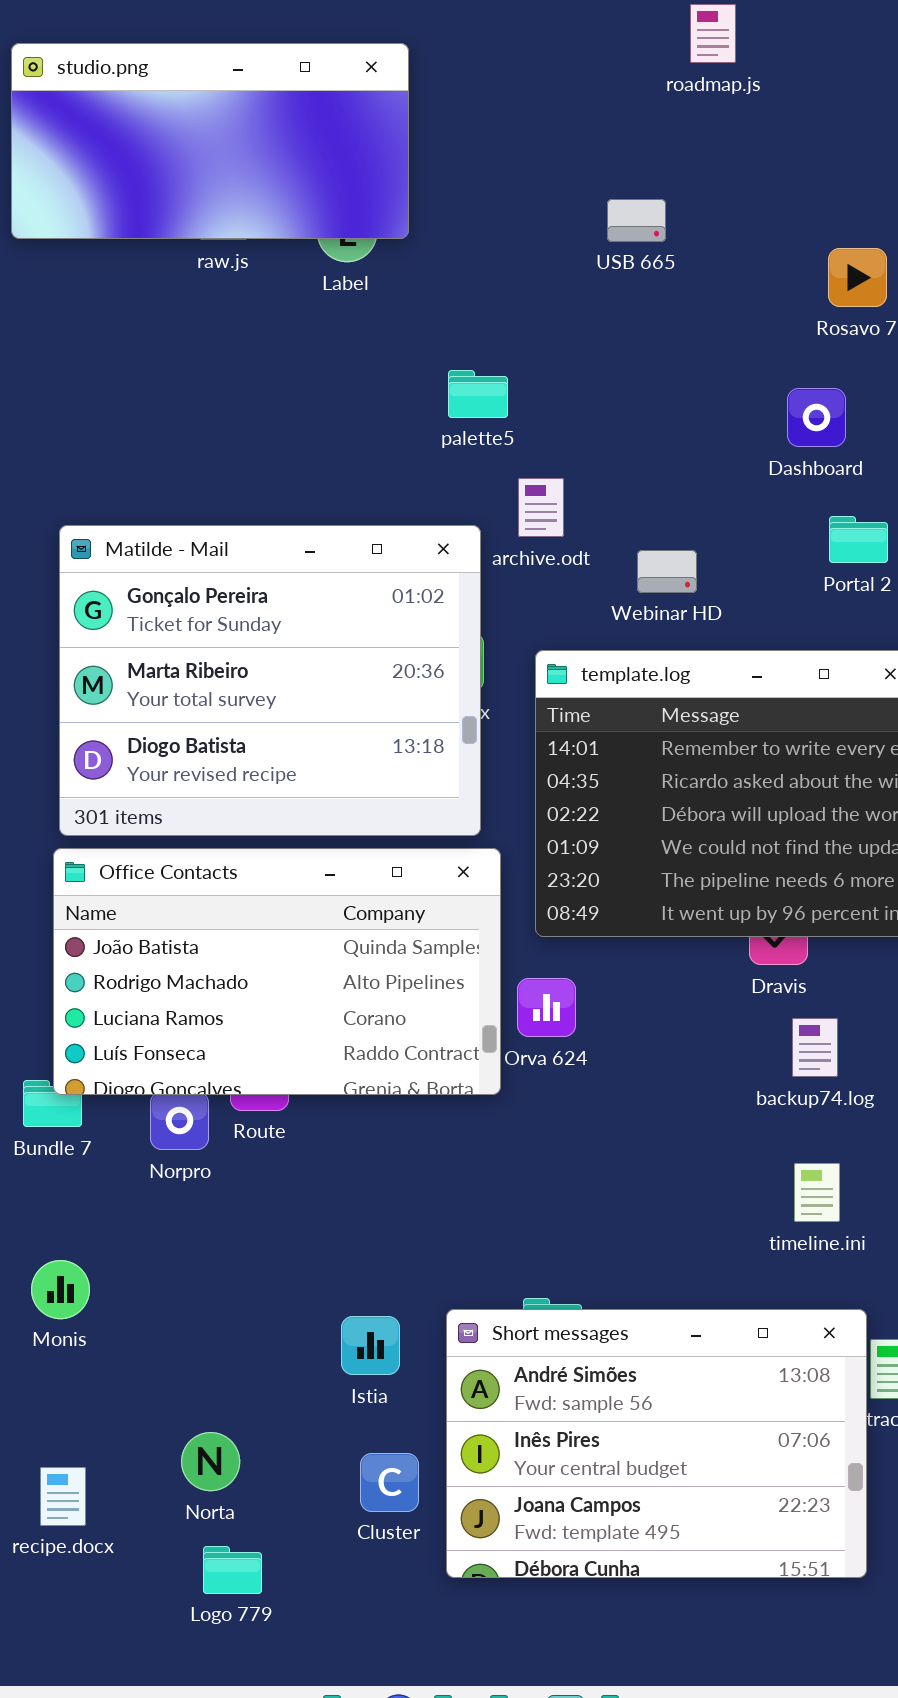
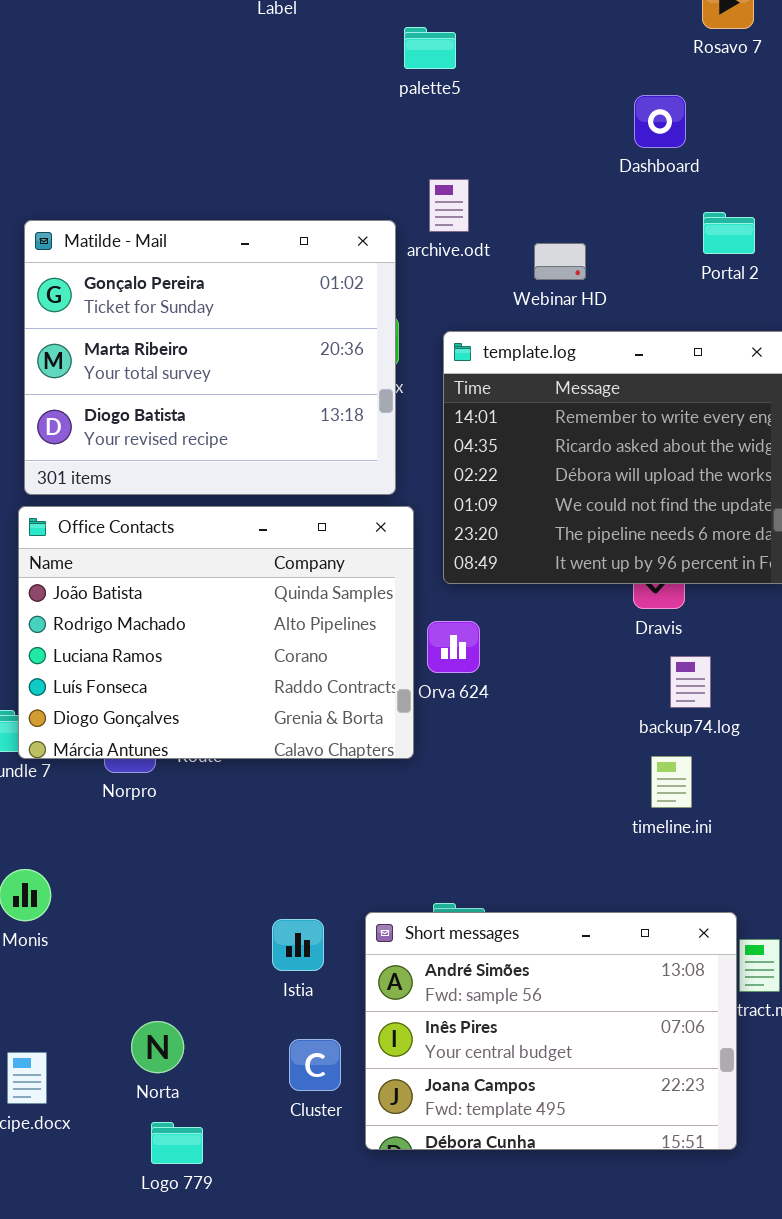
palette5: [448,370,508,418] -> [404,27,456,69], moved
Dashboard: [787,388,846,447] -> [634,95,686,148], moved
Office Contacts: [53,848,501,1095] -> [18,506,414,759], resized
timeline.ini: [794,1163,840,1222] -> [651,756,692,808], moved

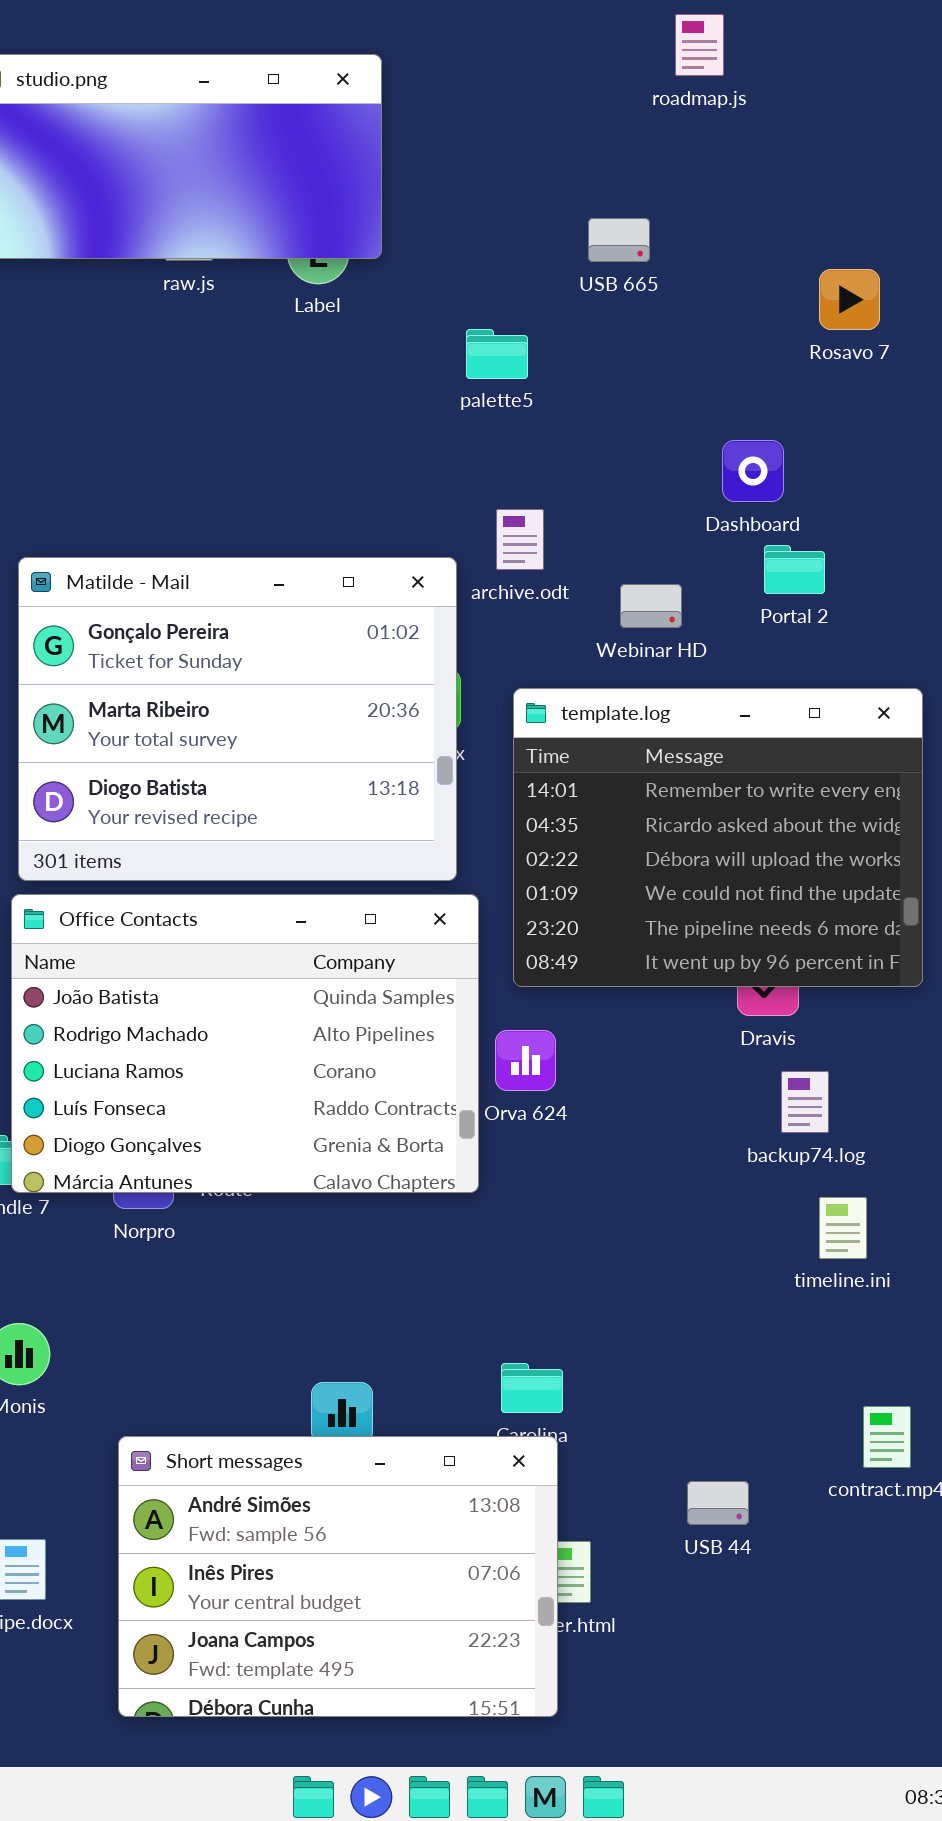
Dashboard: [634,95,686,148] -> [722,440,784,502], moved
Portal 2: [703,212,755,254] -> [764,545,825,594], moved
timeline.ini: [651,756,692,808] -> [819,1197,867,1259], moved
Short messages: [365,912,737,1150] -> [118,1436,558,1717], moved

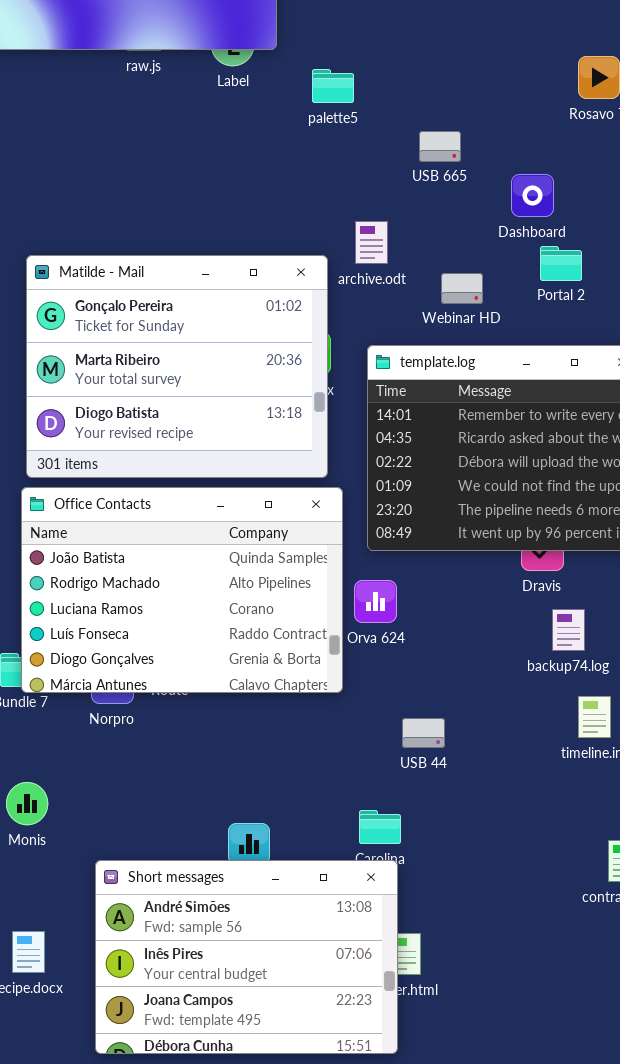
USB 665: [588,218,650,262] -> [419,131,461,162], moved
palette5: [466,329,528,379] -> [312,69,354,103], moved
USB 44: [687,1481,749,1525] -> [402,718,445,748], moved

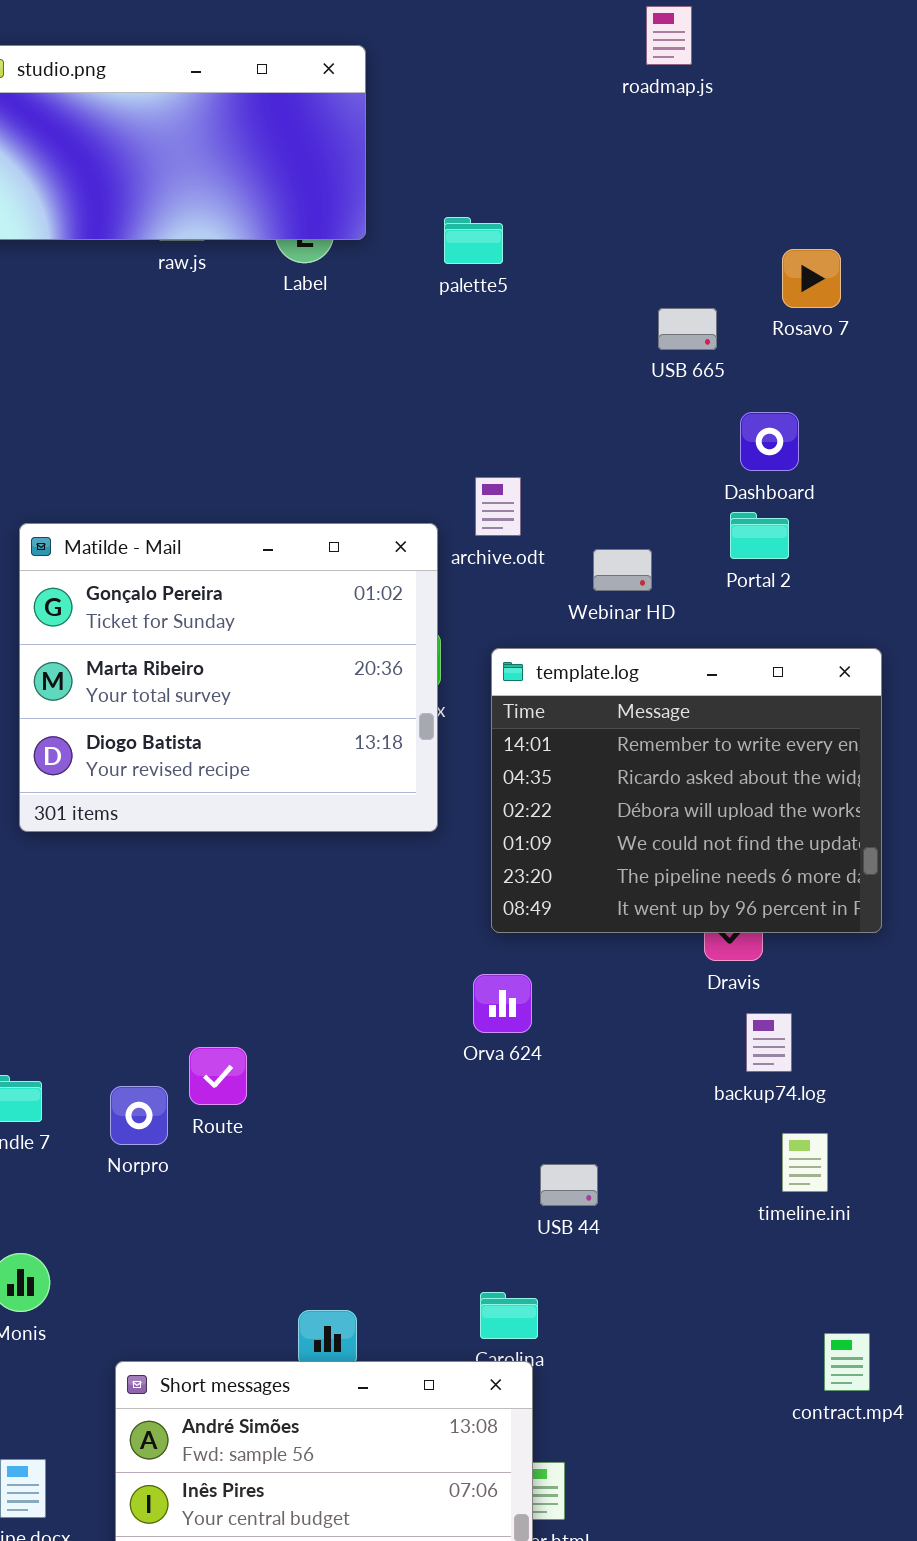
palette5: [312,69,354,103] -> [444,217,503,264], moved
USB 665: [419,131,461,162] -> [658,308,717,350], moved
Dashboard: [511,174,554,217] -> [740,412,799,471], moved
Office Contacts: [21,487,343,693] -> none, closed

